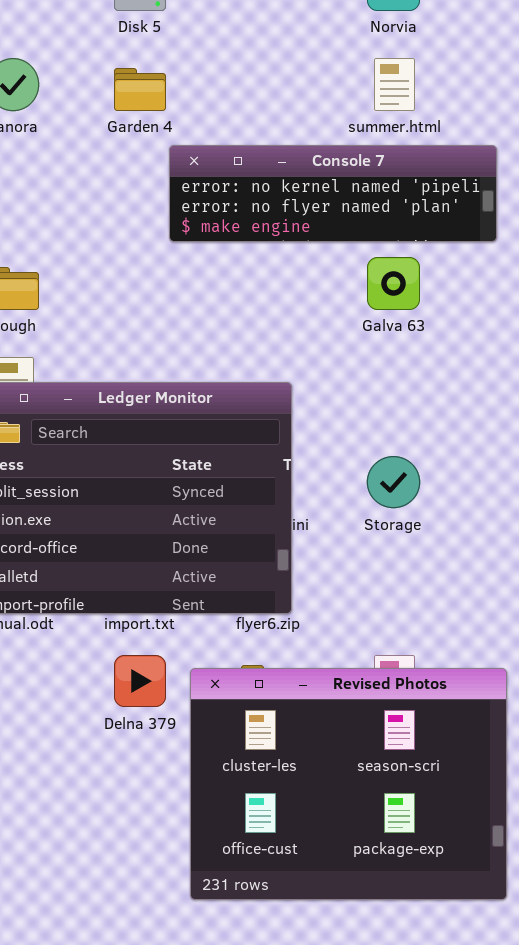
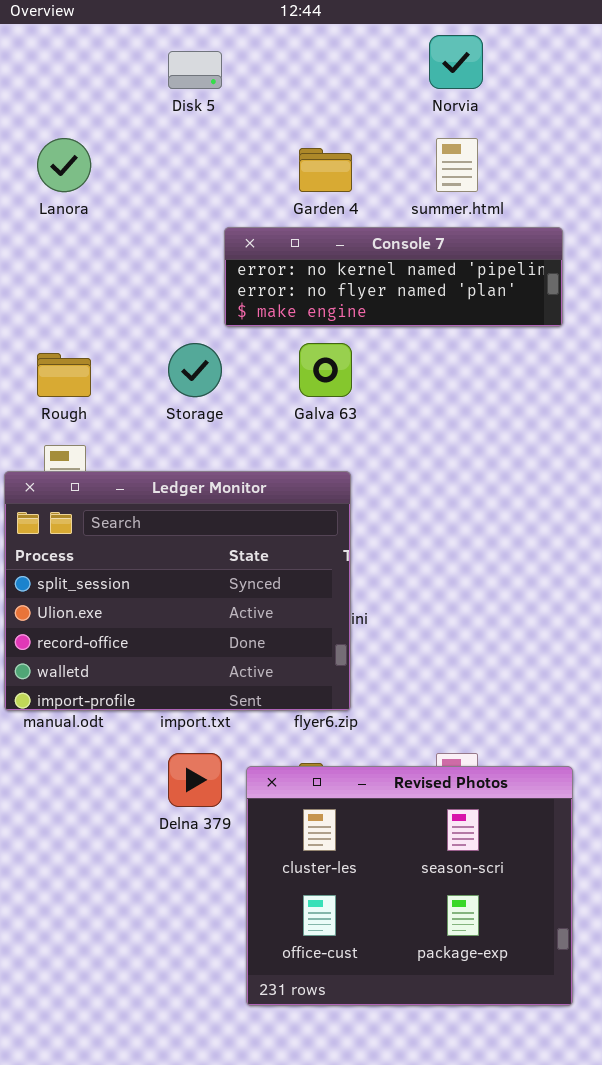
Garden 4: [114,68,166,111] -> [299,148,352,192], moved
Galva 63: [367,257,420,310] -> [299,343,352,397], moved
Storage: [367,456,420,508] -> [168,343,222,397], moved

